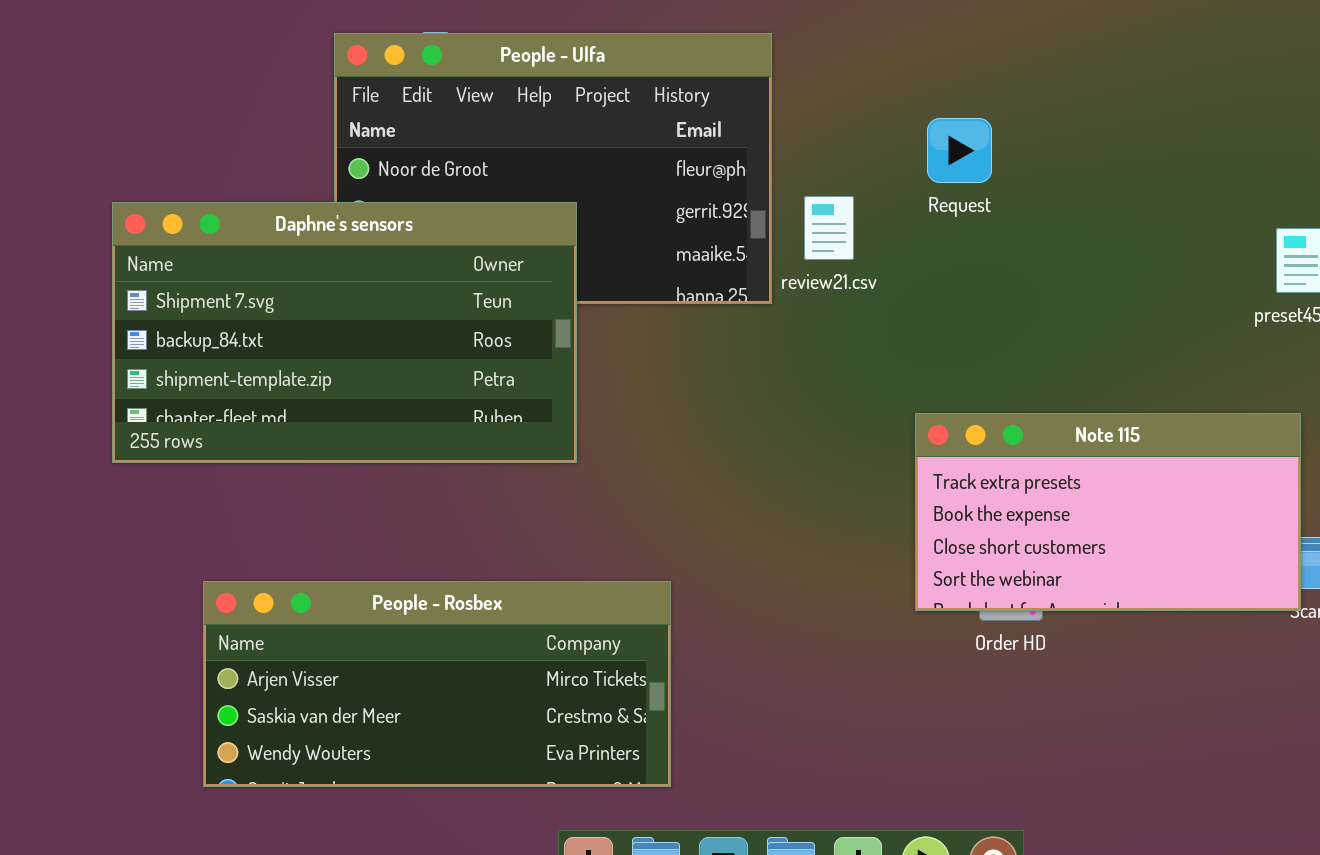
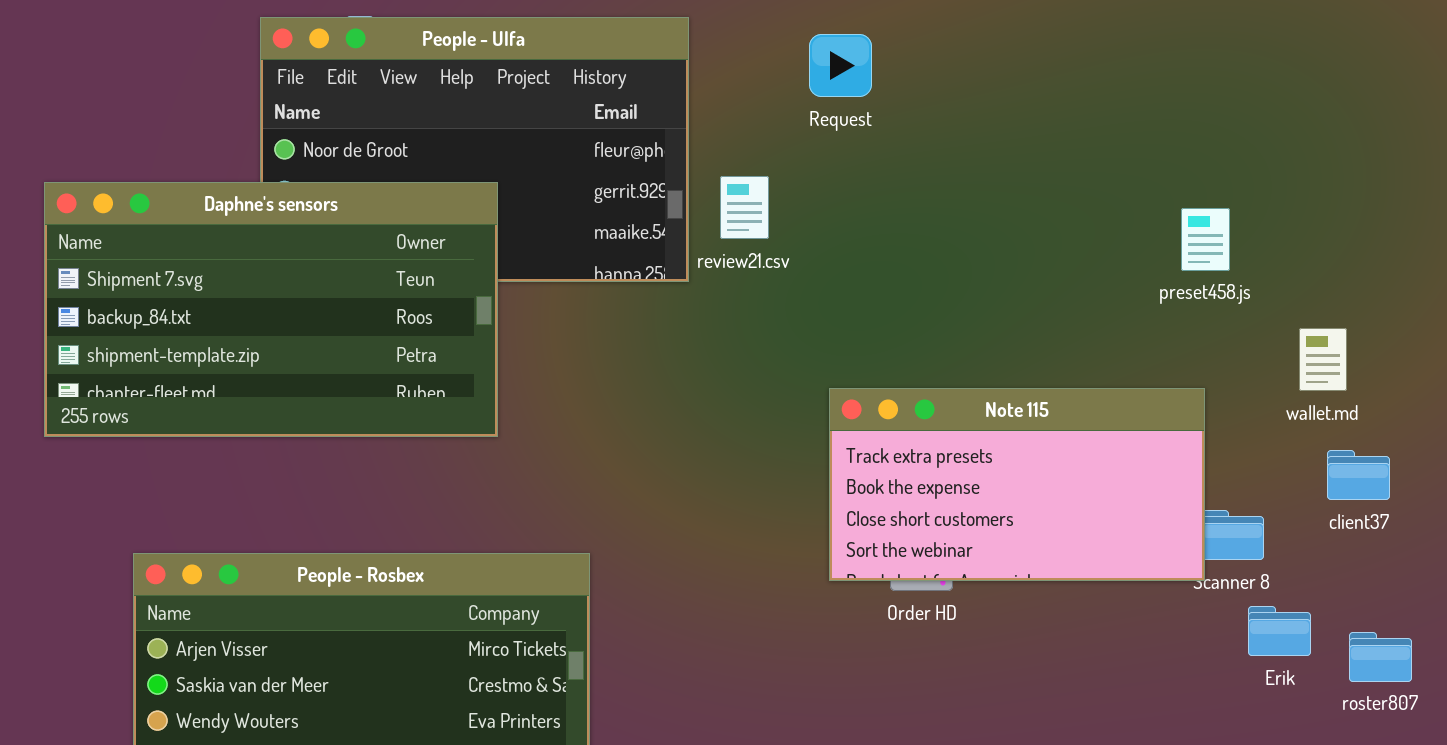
Request: [927,118,992,183] -> [809,34,872,97], moved

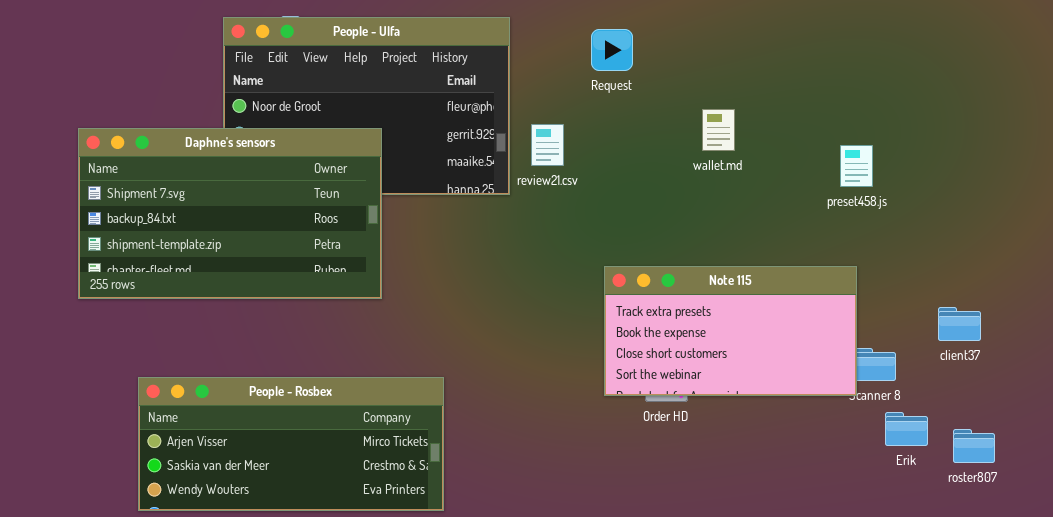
wallet.md: [1299,328,1347,391] -> [702,109,735,151], moved

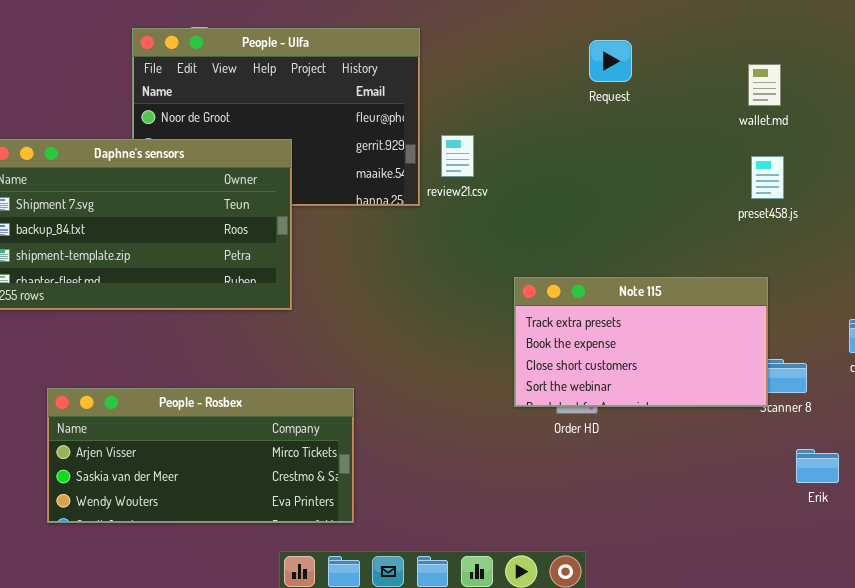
Request: [591,29,633,71] -> [589,40,632,82], moved
wallet.md: [702,109,735,151] -> [748,64,781,106], moved
Erik: [885,412,928,446] -> [796,449,839,483], moved

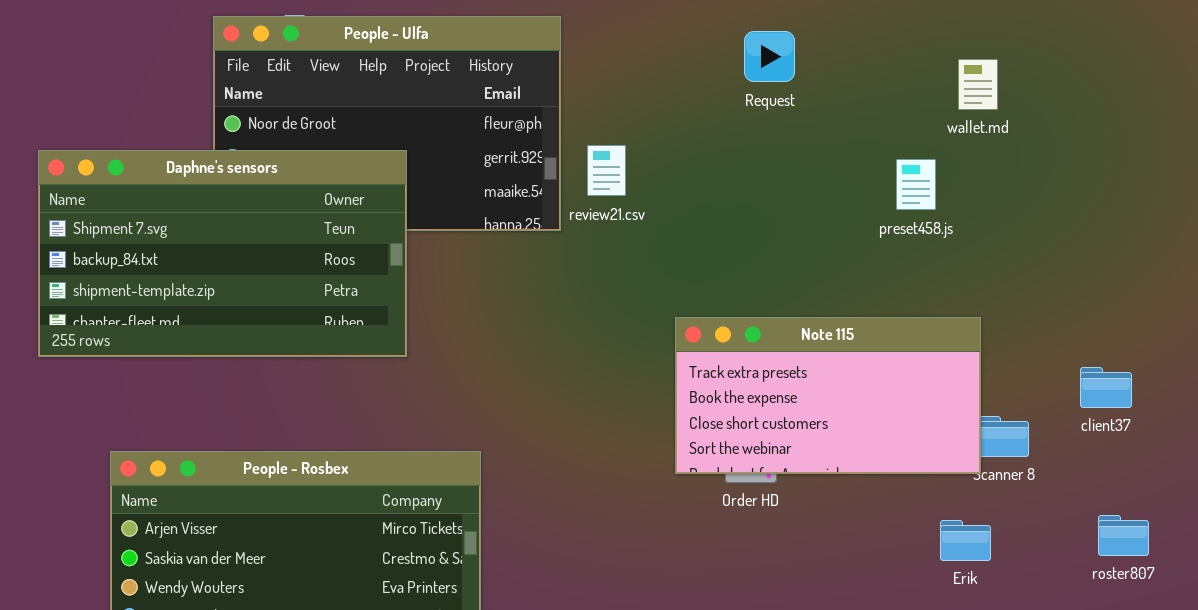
Request: [589,40,632,82] -> [744,31,795,82], moved
preset458.js: [751,156,784,199] -> [896,159,936,210], moved
Erik: [796,449,839,483] -> [940,520,991,561], moved

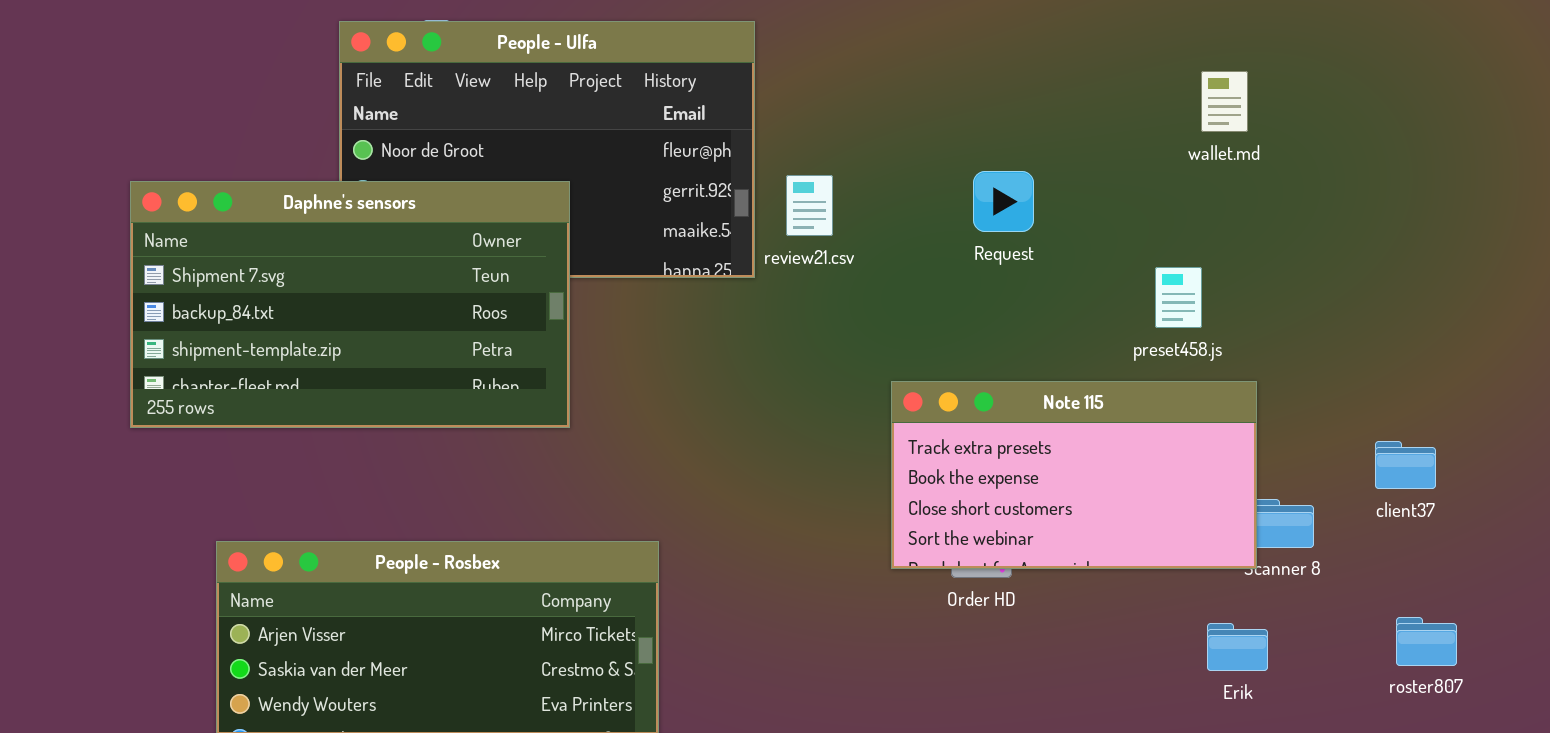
Request: [744,31,795,82] -> [973,171,1034,232], moved
wallet.md: [958,59,998,110] -> [1201,71,1248,132], moved
preset458.js: [896,159,936,210] -> [1155,267,1202,328], moved

